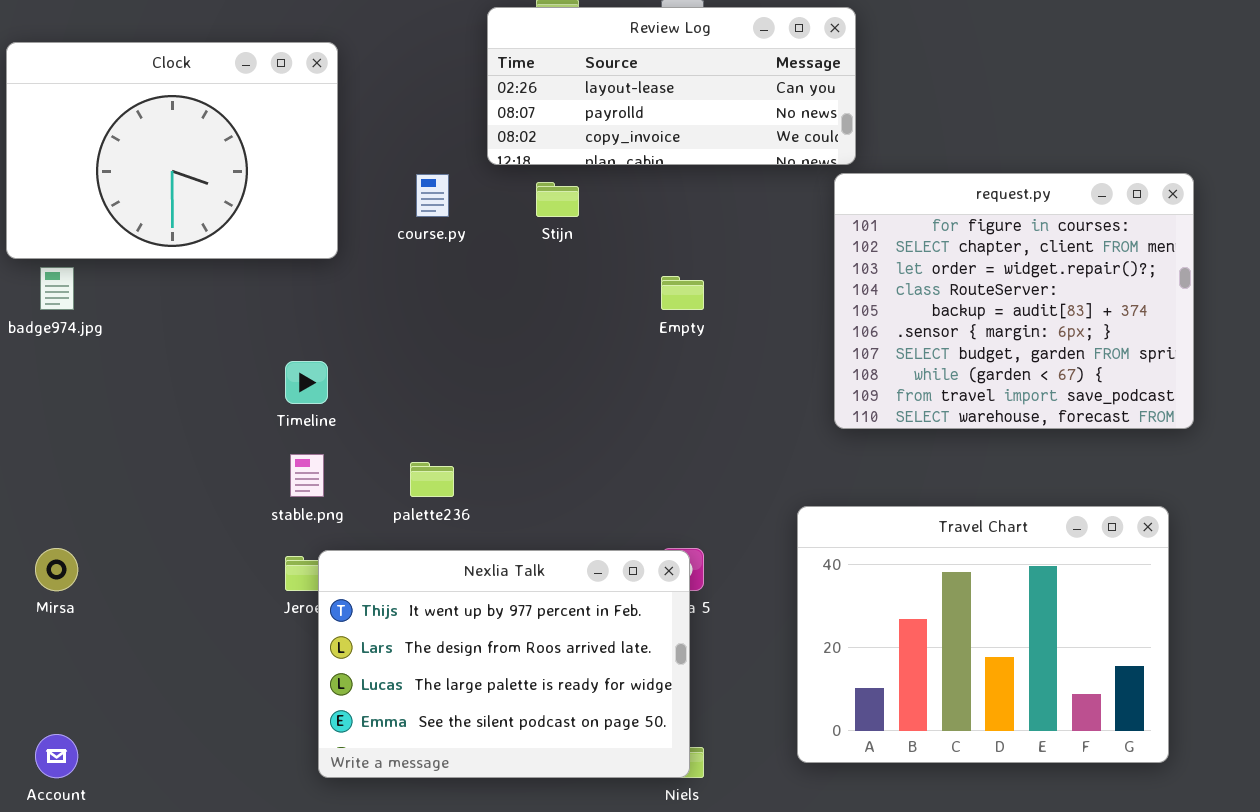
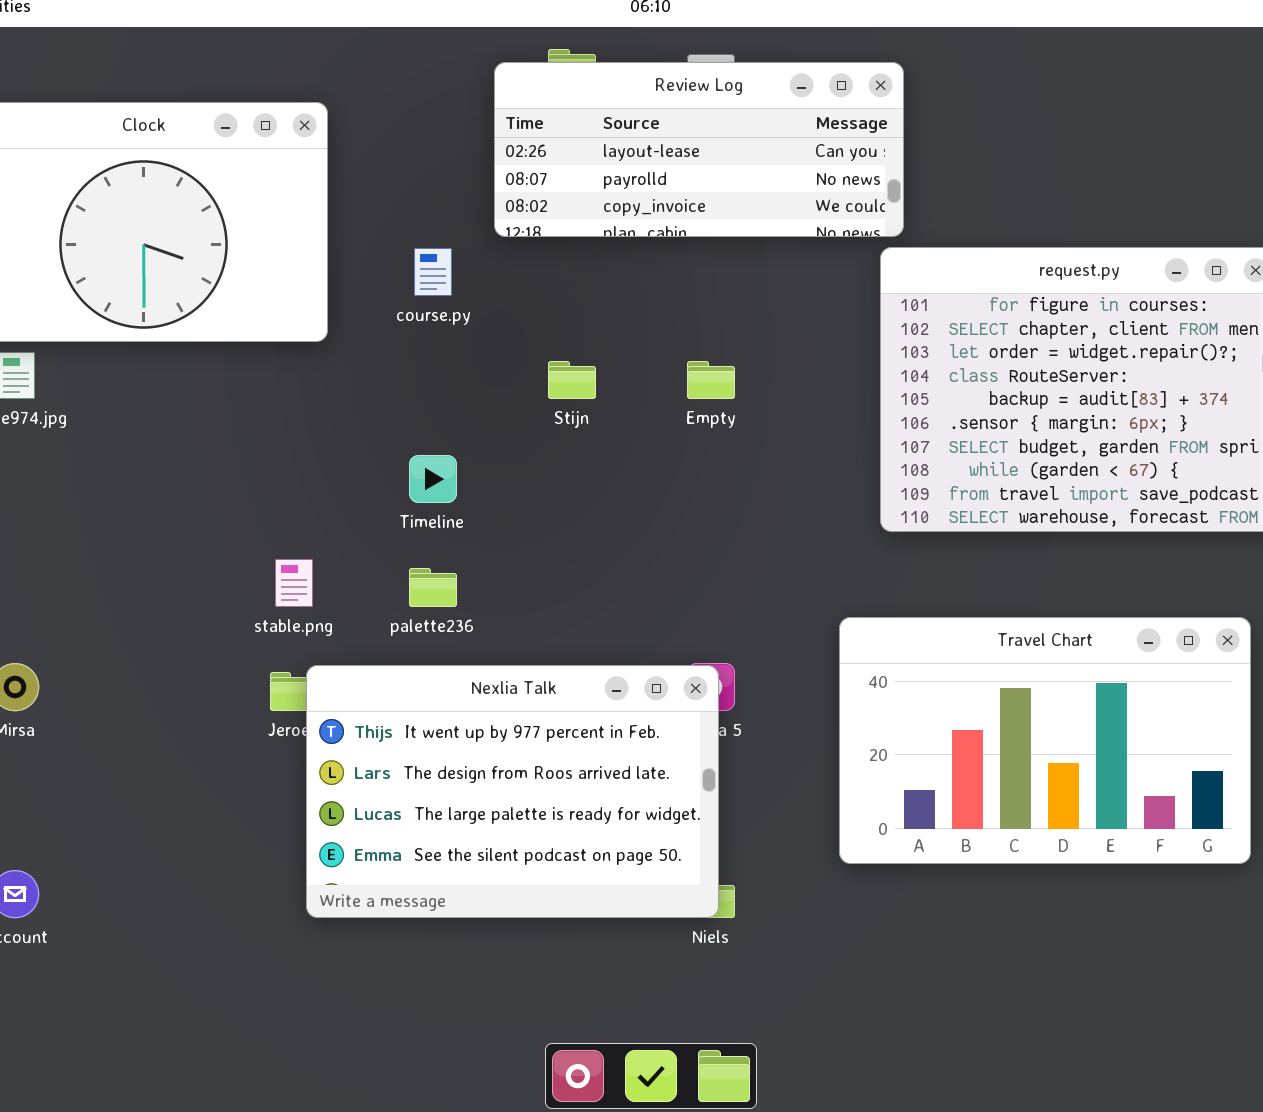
Stijn: [536,182,579,217] -> [548,361,596,399], moved
Timeline: [285,361,328,404] -> [409,455,457,503], moved
Travel Chart: [797,506,1169,763] -> [839,617,1251,864], resized

